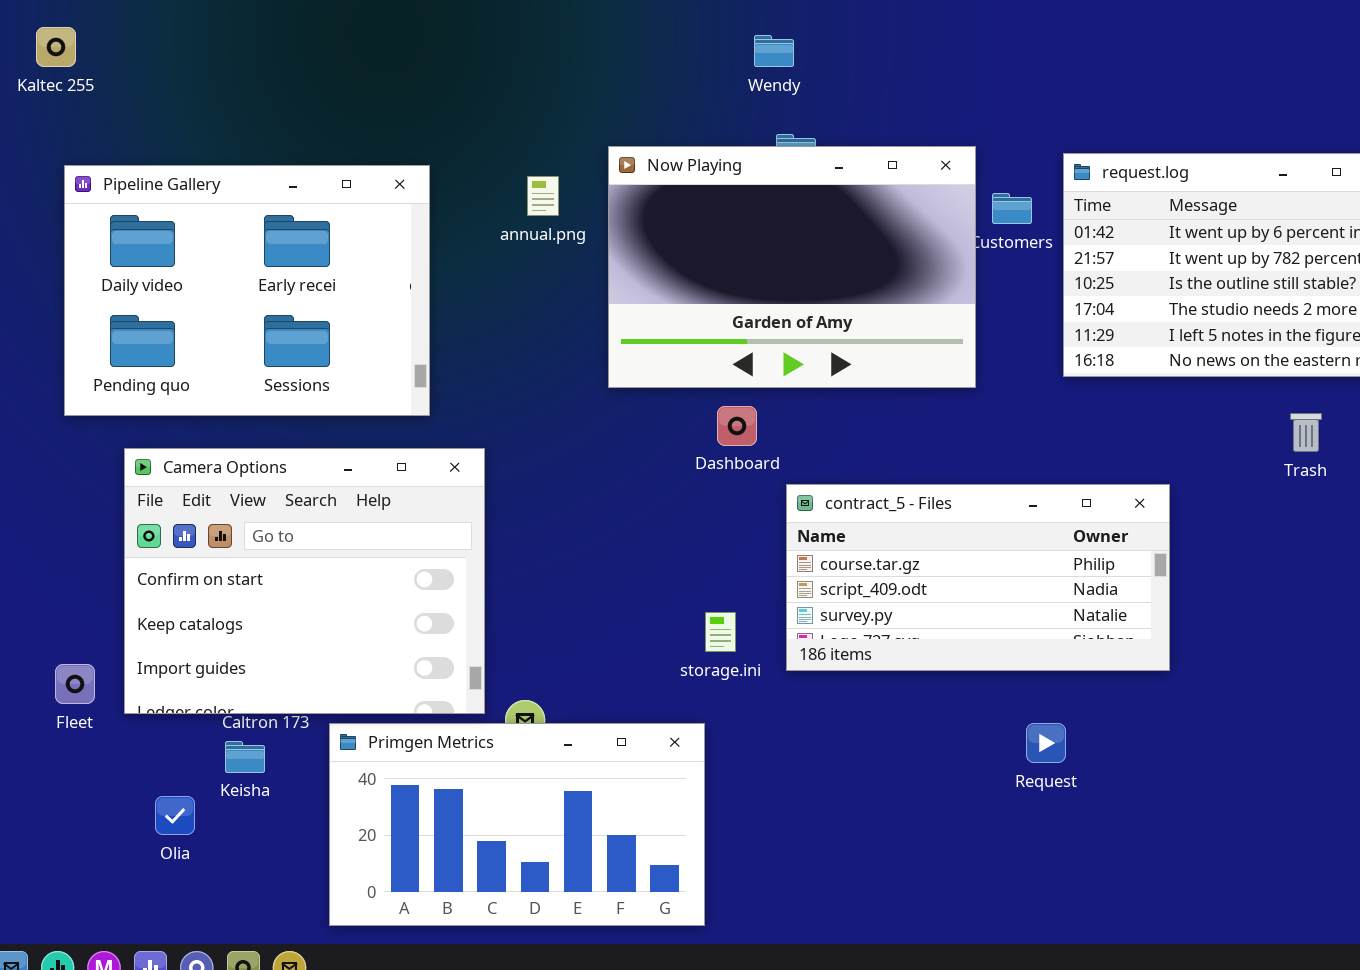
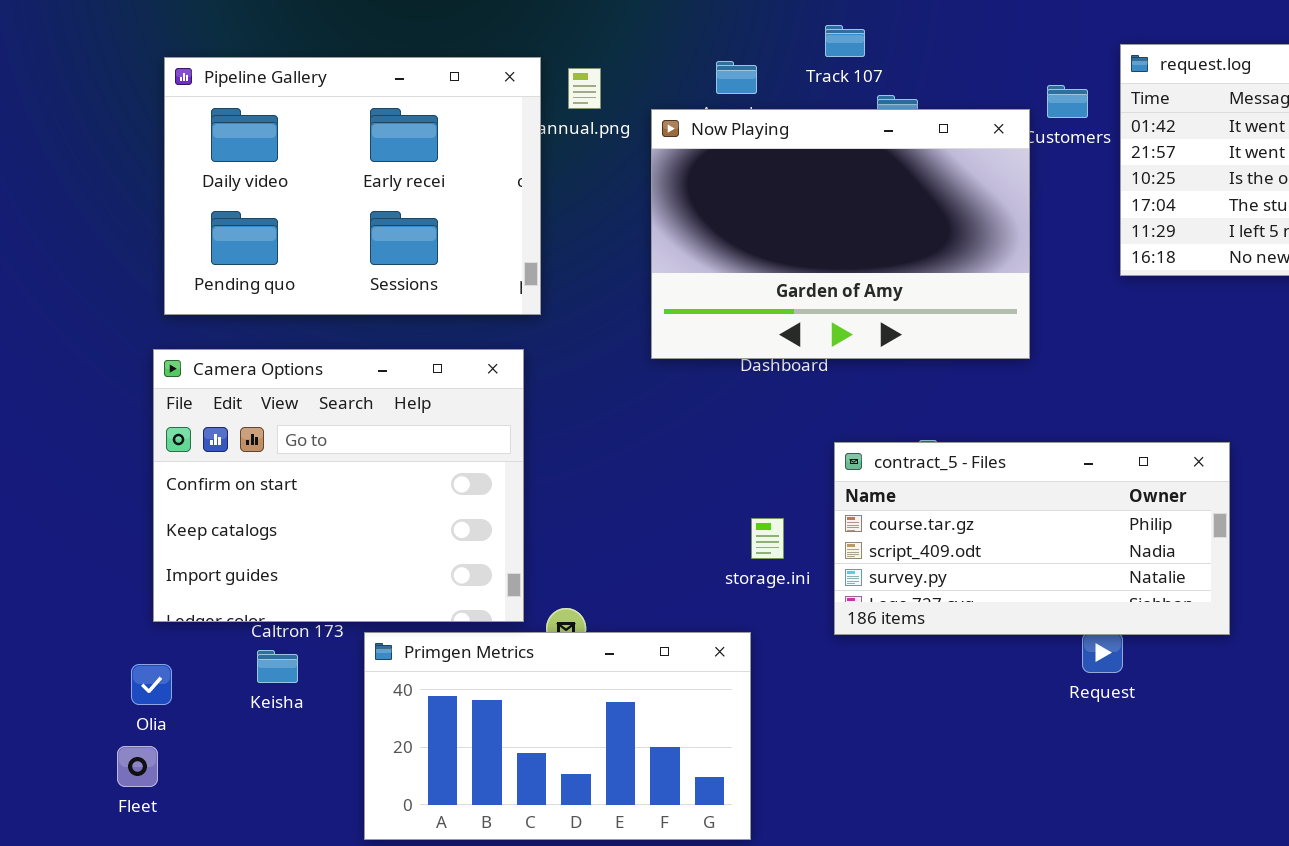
Now Playing: [608,146,976,388] -> [651,109,1030,359], moved
Pipeline Gallery: [64,165,430,416] -> [164,57,541,315], moved
contract_5 - Files: [786,484,1170,671] -> [834,442,1230,635], moved
Fleet: [55,664,95,704] -> [117,746,158,787], moved
Olia: [155,796,195,835] -> [131,664,172,705], moved

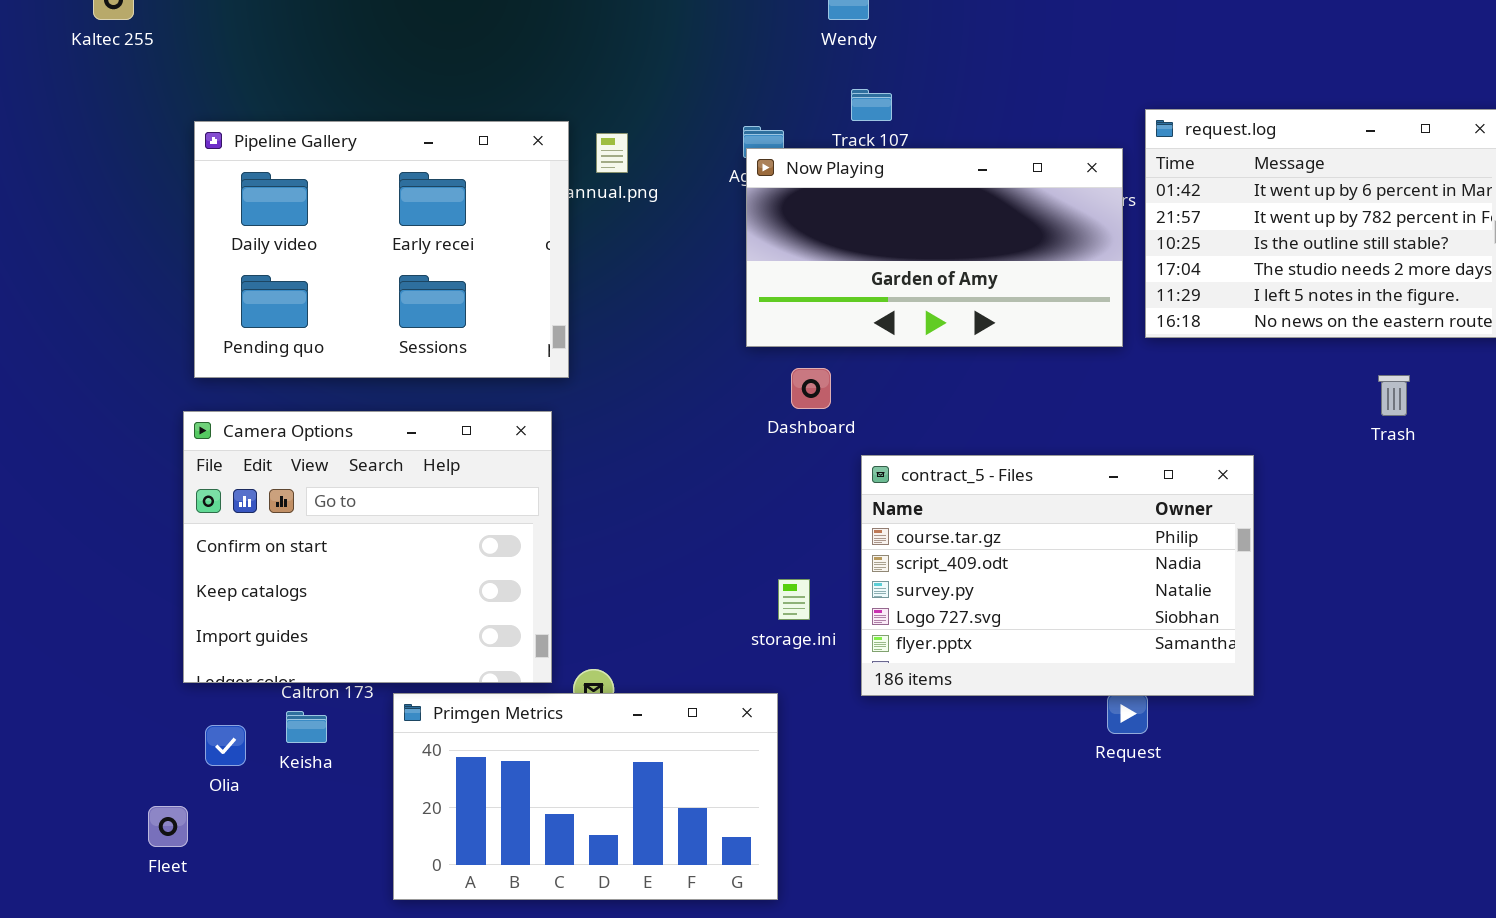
Now Playing: [651,109,1030,359] -> [746,148,1123,347], moved, resized
contract_5 - Files: [834,442,1230,635] -> [861,455,1254,696], resized
Olia: [131,664,172,705] -> [205,725,246,766], moved

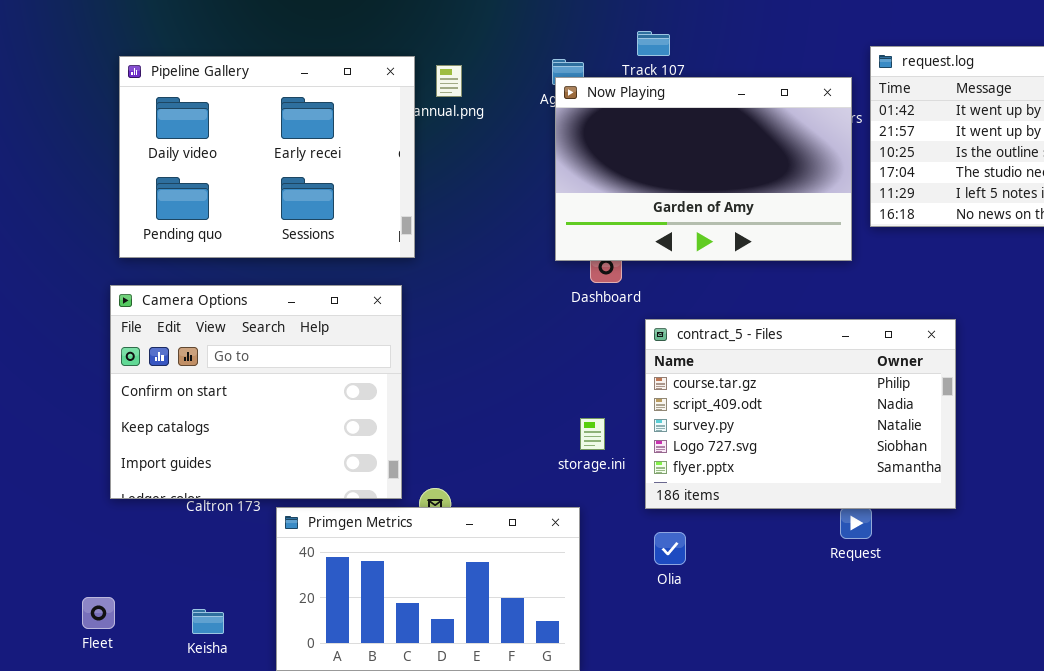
Now Playing: [746,148,1123,347] -> [555,77,852,261], resized
Keisha: [286,711,327,743] -> [192,609,224,634], moved
Olia: [205,725,246,766] -> [654,532,686,565], moved

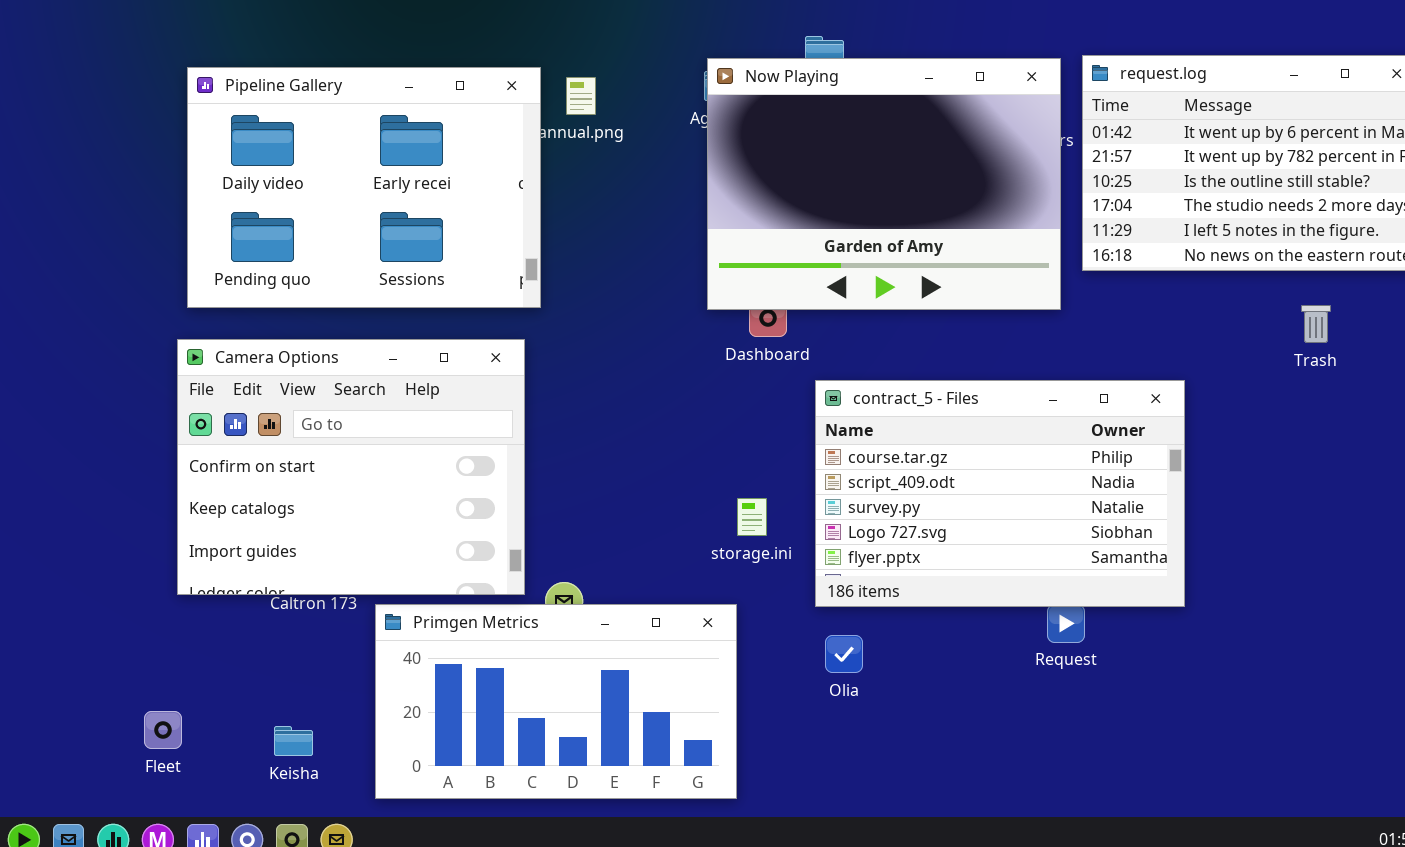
Now Playing: [555,77,852,261] -> [707,58,1061,310], resized

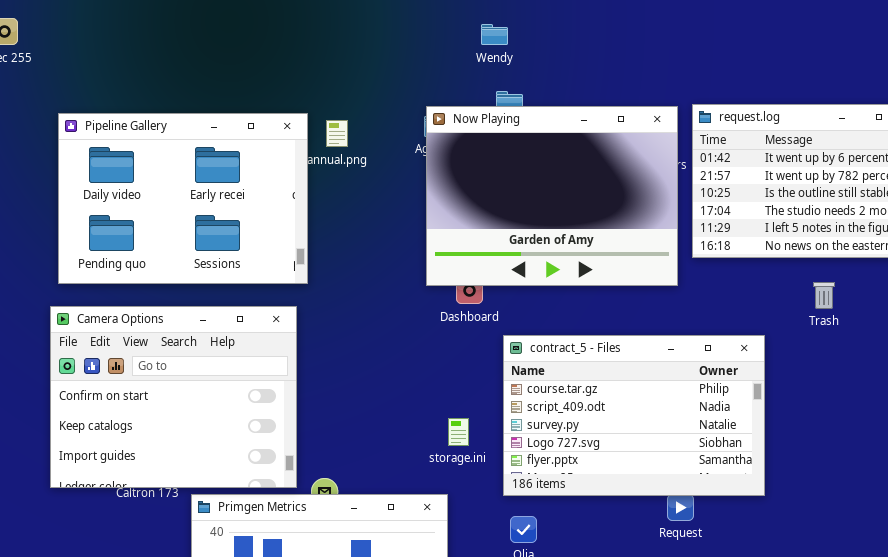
Trash: [1301,305,1331,343] -> [813,282,835,309], moved

